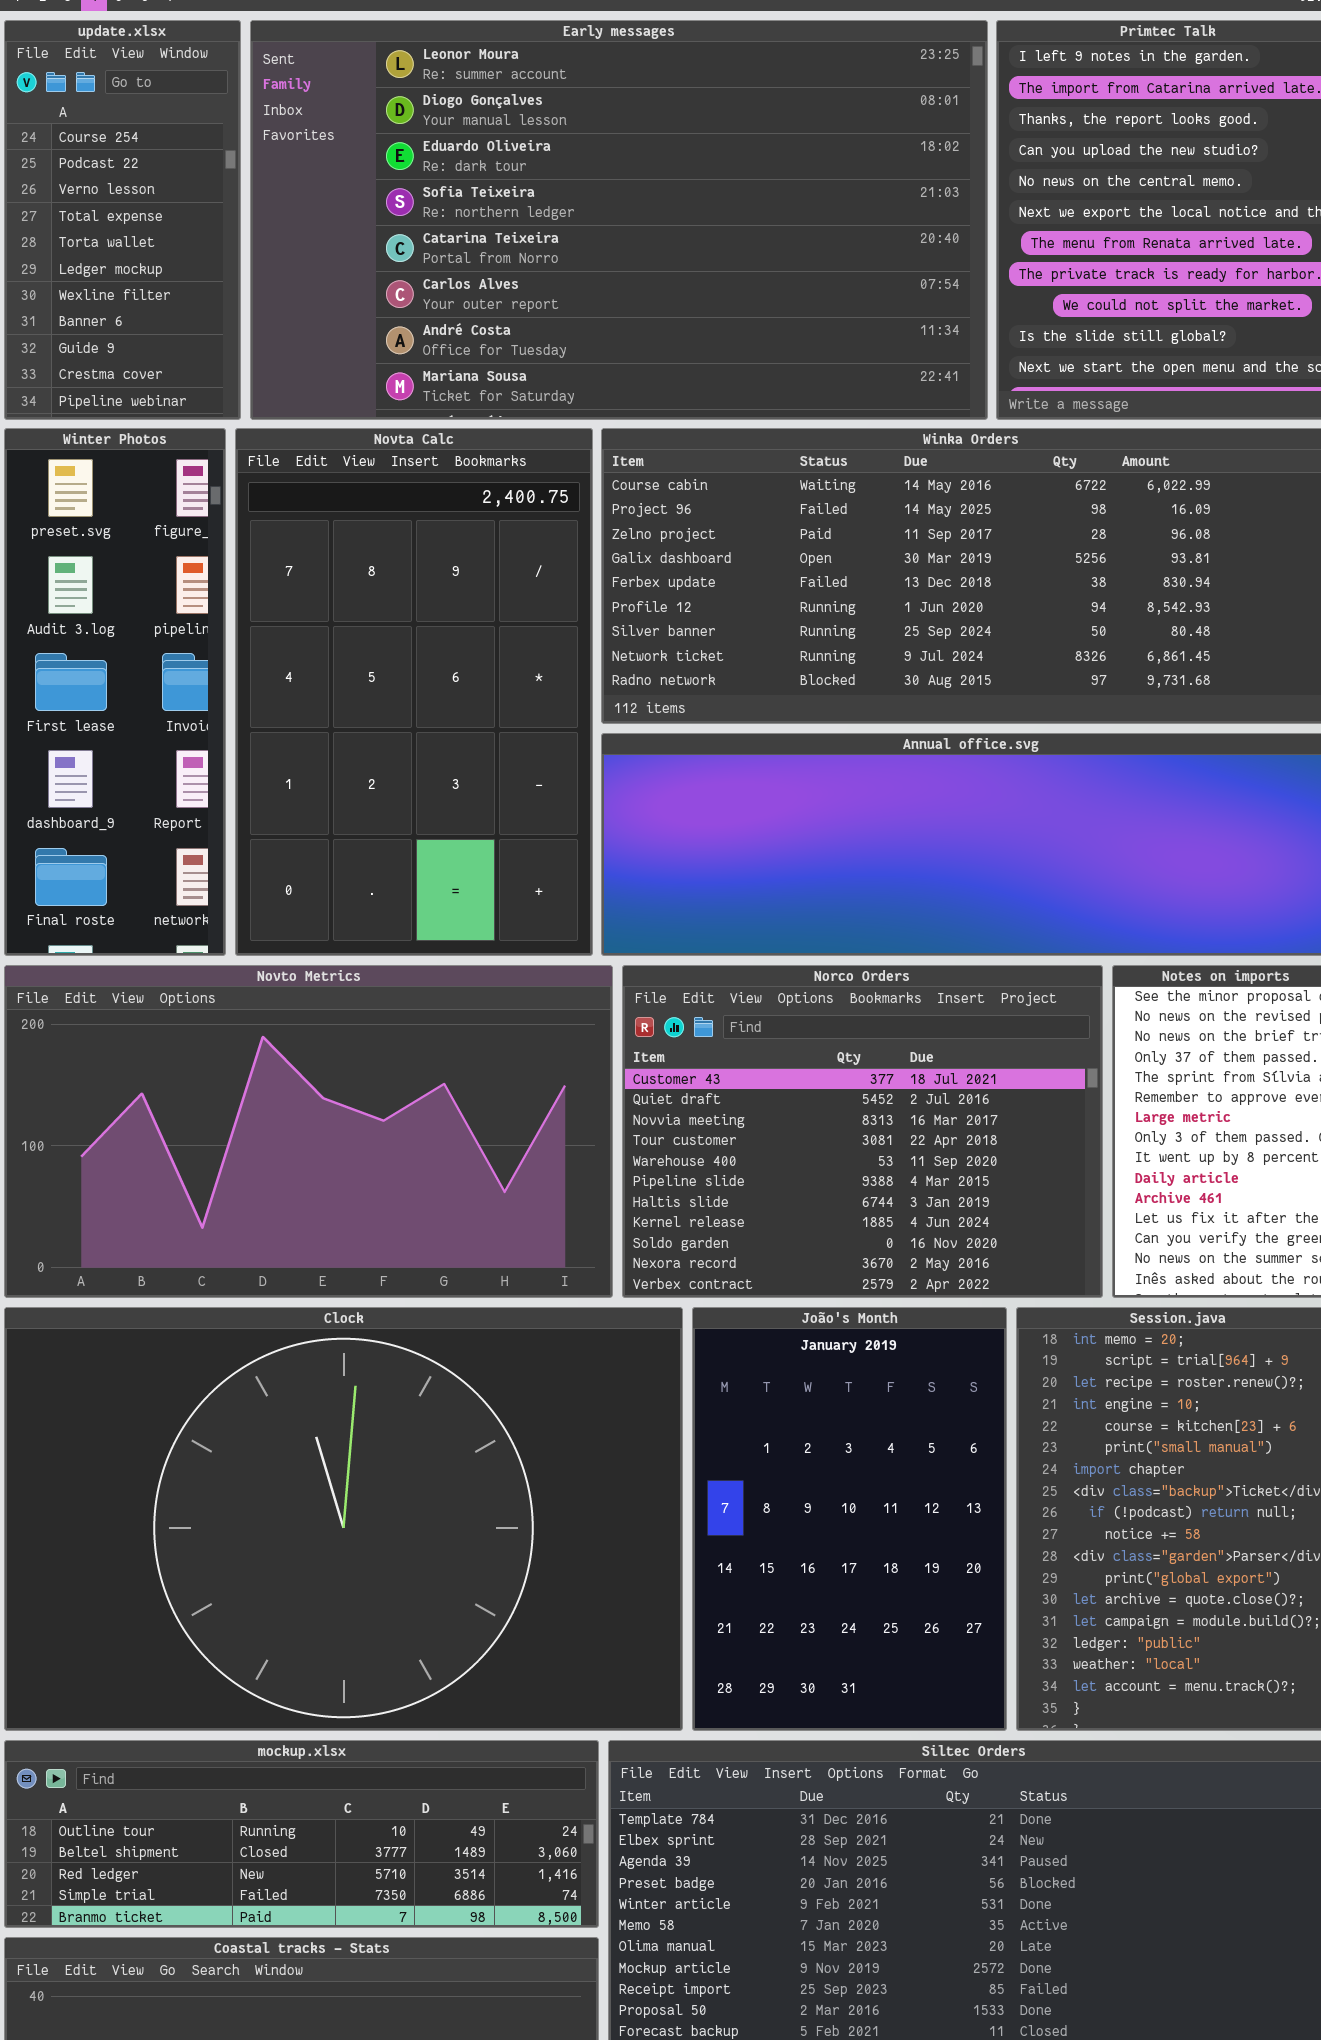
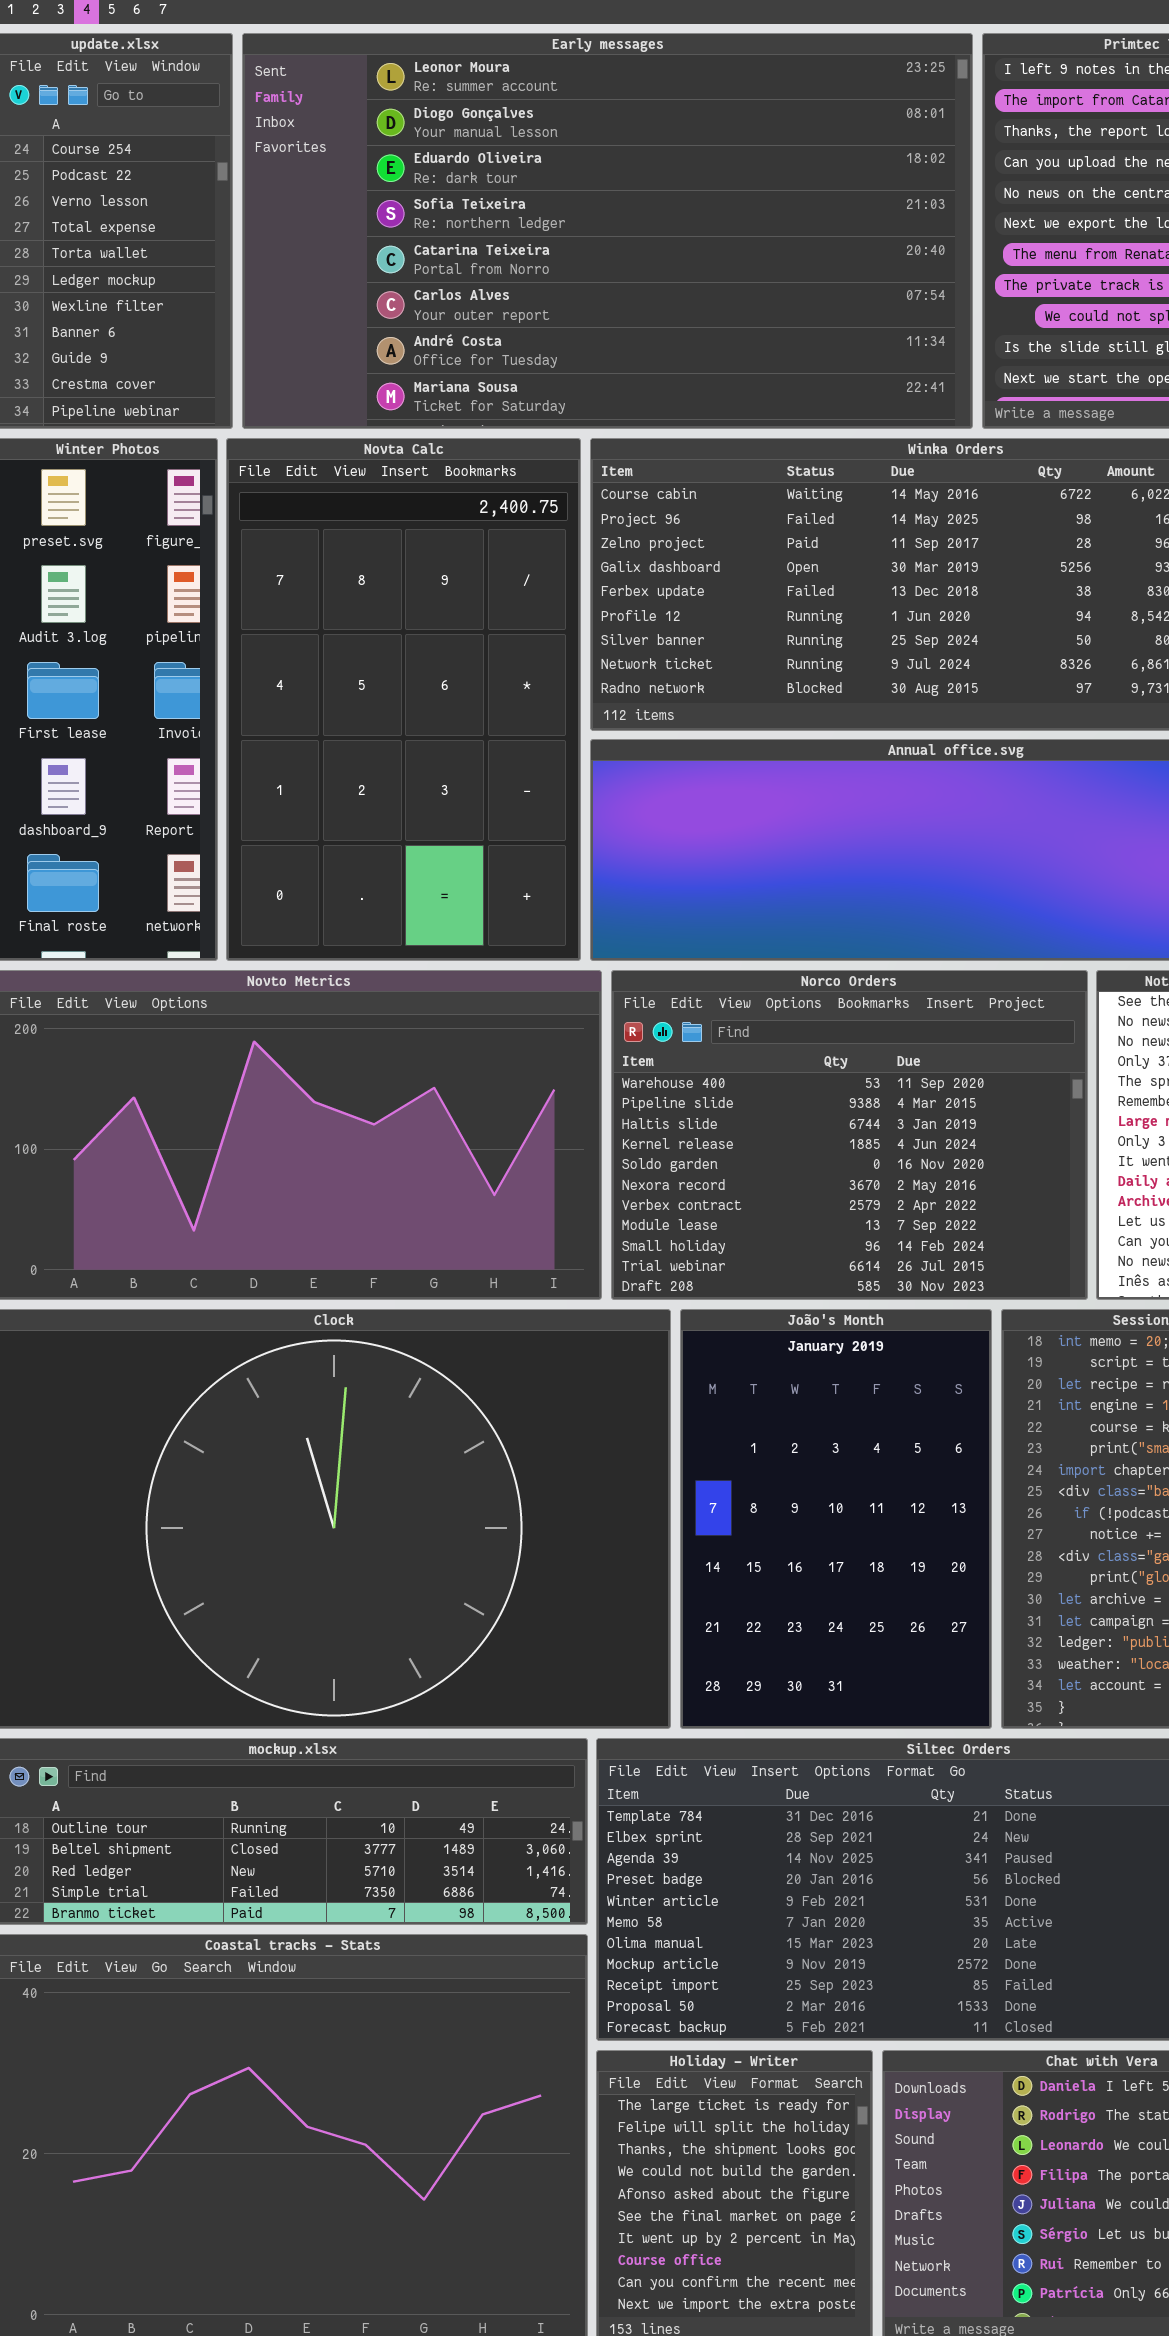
Norco Orders: [622,965,1103,1298] -> [611,970,1088,1300], scrolled down 4 rows

